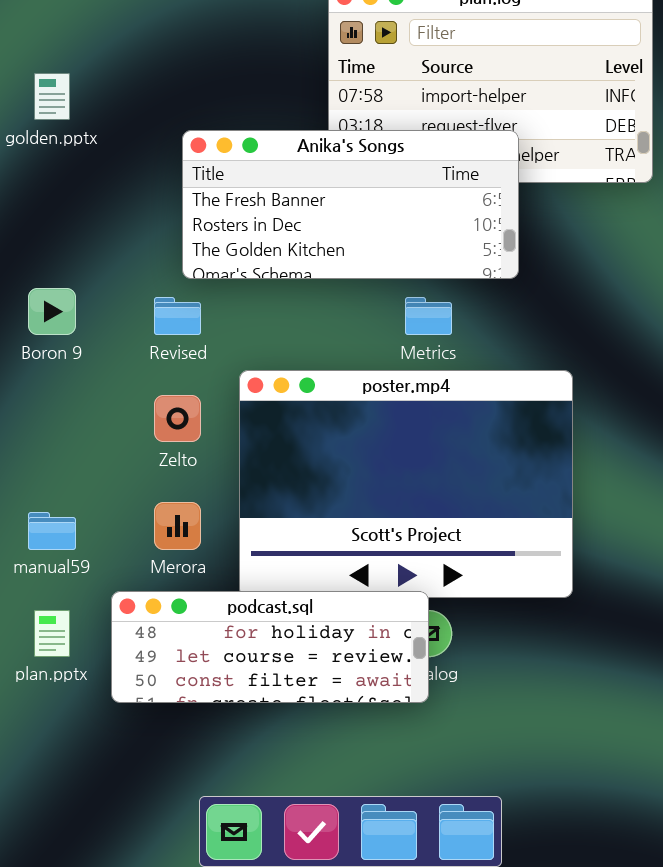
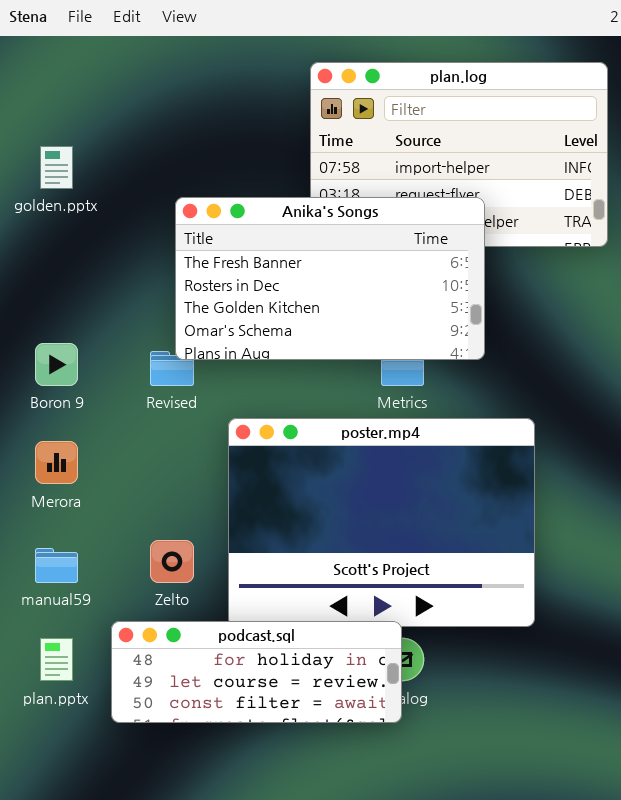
Anika's Songs: [182,130,519,279] -> [175,197,485,360], resized
Zelto: [154,395,201,442] -> [150,540,194,583], moved
Merora: [154,502,201,550] -> [35,441,78,484], moved

